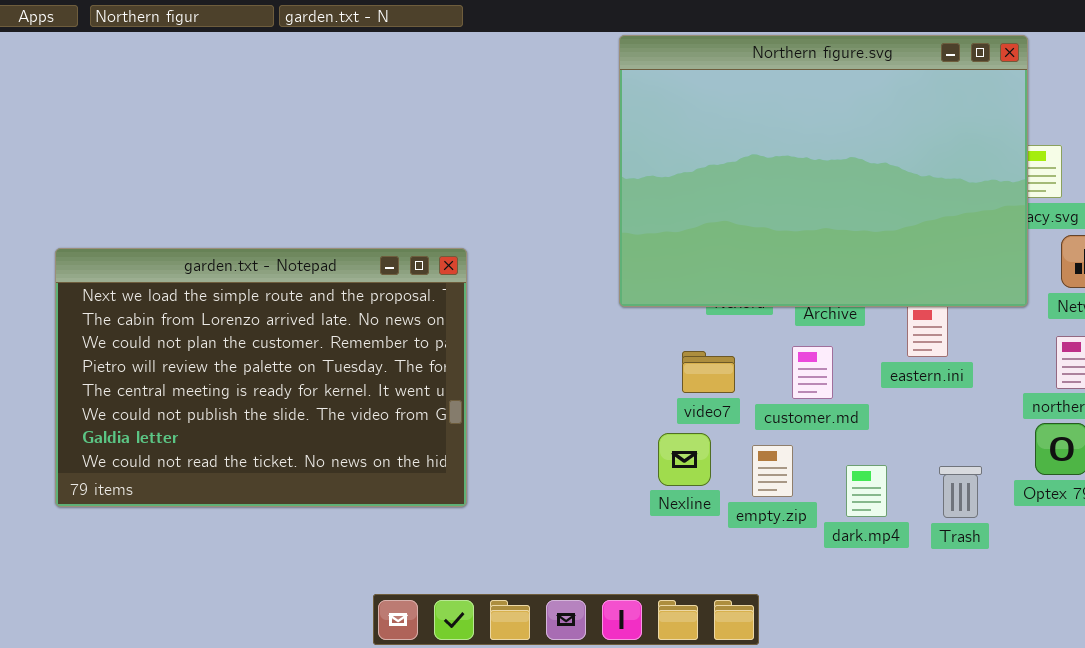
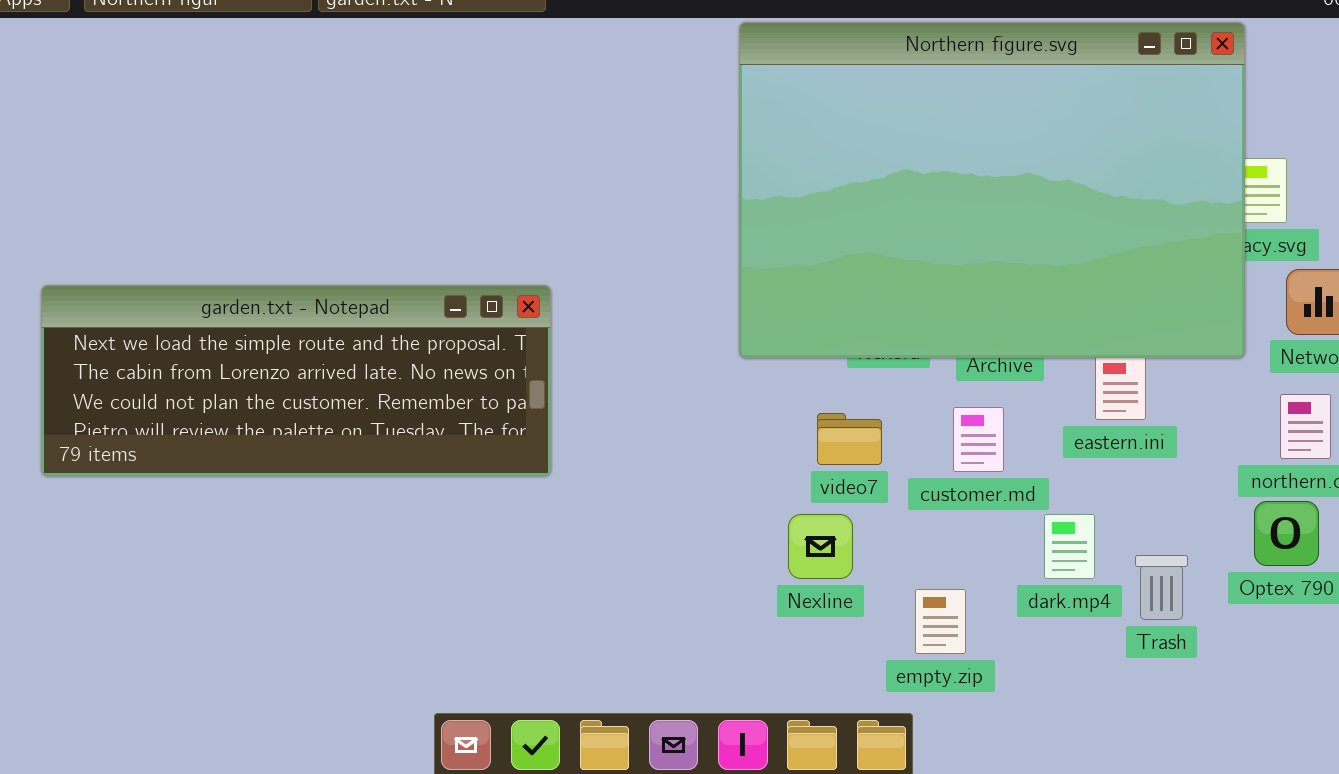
garden.txt - Notepad: [55,248,467,507] -> [41,285,551,476], resized
empty.zip: [752,445,793,497] -> [915,589,966,654], moved
dark.mp4: [846,465,887,517] -> [1044,514,1095,579], moved

